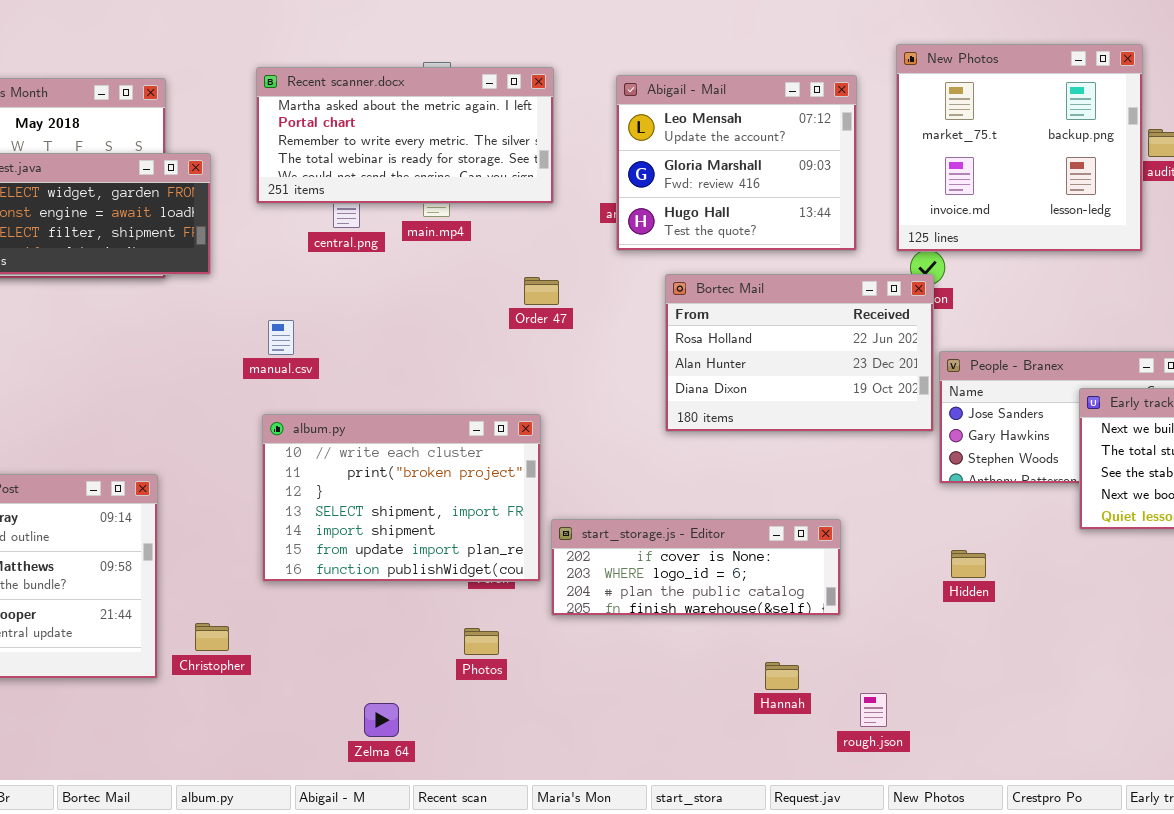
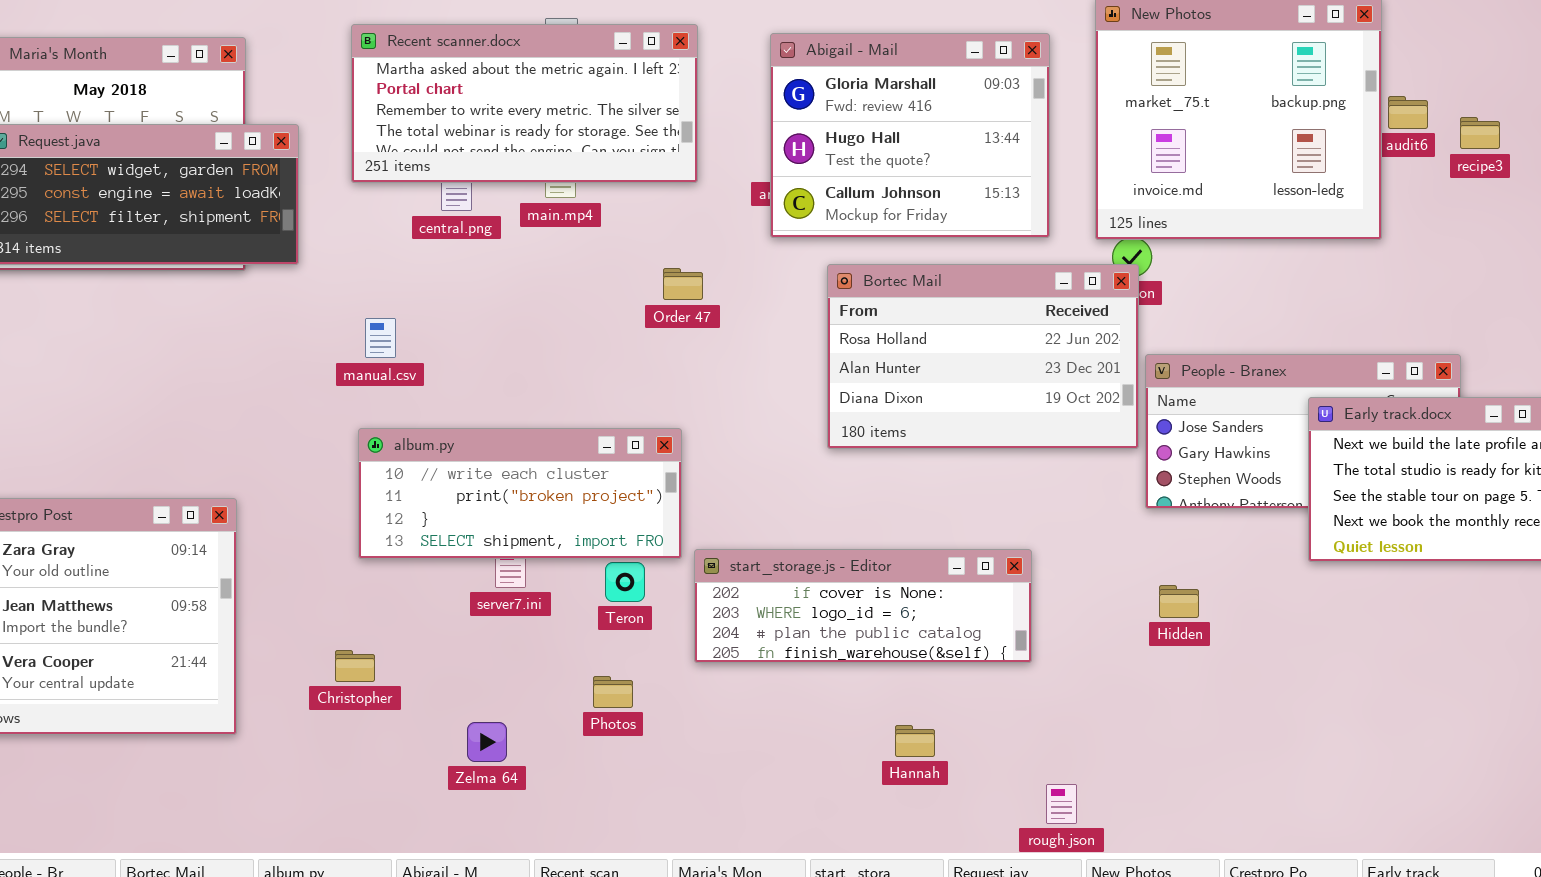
Abigail - Mail: [616,75,857,251] -> [770,33,1050,238], scrolled down 1 row
album.py: [262,414,541,582] -> [358,428,682,559], resized
Christopher: [195,623,229,651] -> [335,650,375,682], moved
Hannah: [765,662,799,690] -> [895,725,935,757], moved
rough.json: [860,693,887,727] -> [1046,784,1077,824], moved
Zelma 64: [364,703,399,737] -> [467,722,507,762], moved

